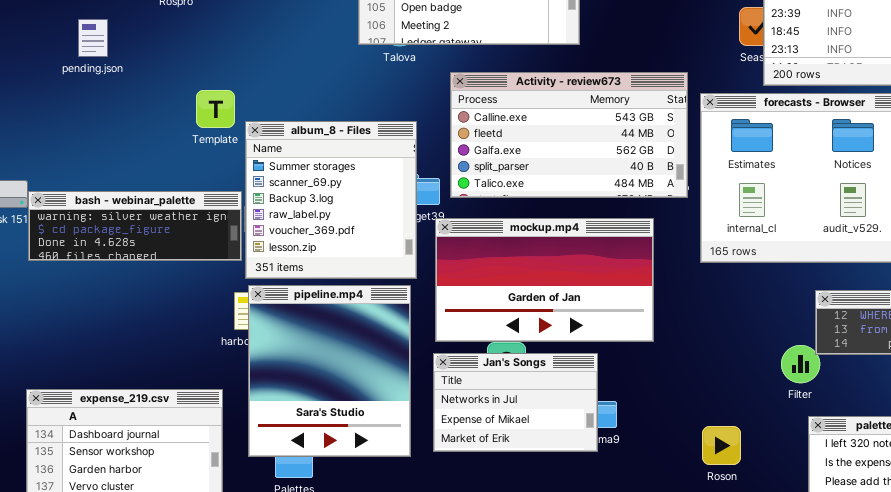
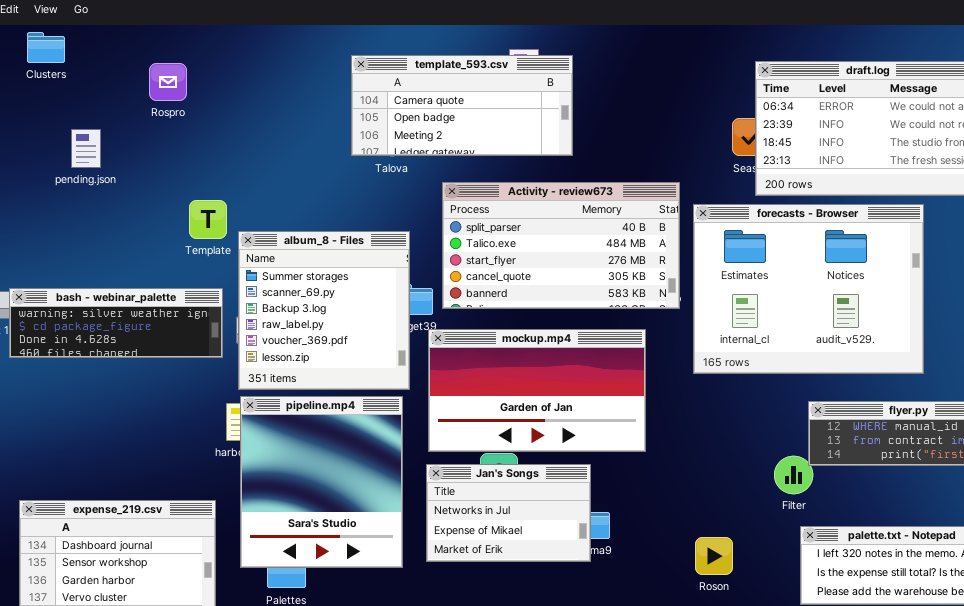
Activity - review673: [450,72,688,198] -> [442,182,680,309], scrolled down 3 rows
bash - webinar_palette: [28,191,242,261] -> [9,288,223,358], moved

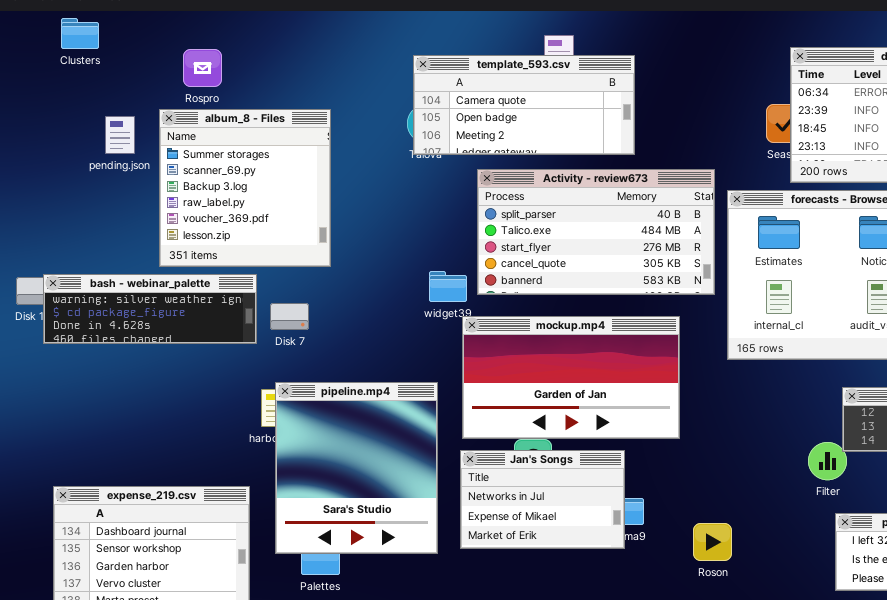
template_593.csv: [351,55,573,156] -> [413,55,635,155], moved
album_8 - Files: [238,231,410,390] -> [159,109,331,267], moved
Roson: [695,537,733,575] -> [693,523,732,561], moved

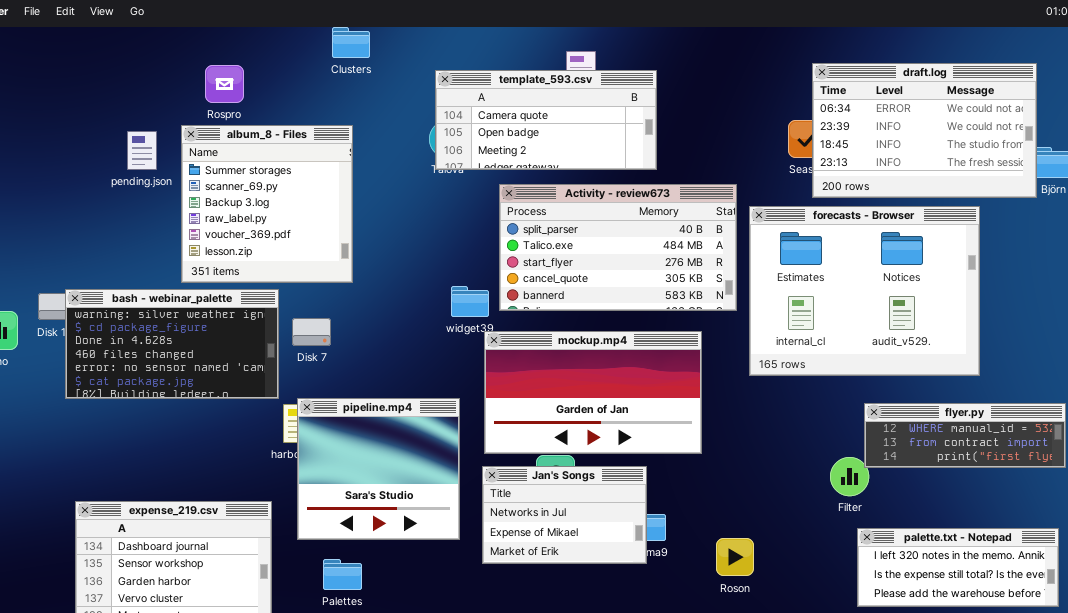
Clusters: [61,18,99,49] -> [332,27,370,58], moved
bash - webinar_palette: [43,274,257,344] -> [65,289,279,399], resized
pipeline.mp4: [275,382,438,554] -> [297,398,460,540], resized

